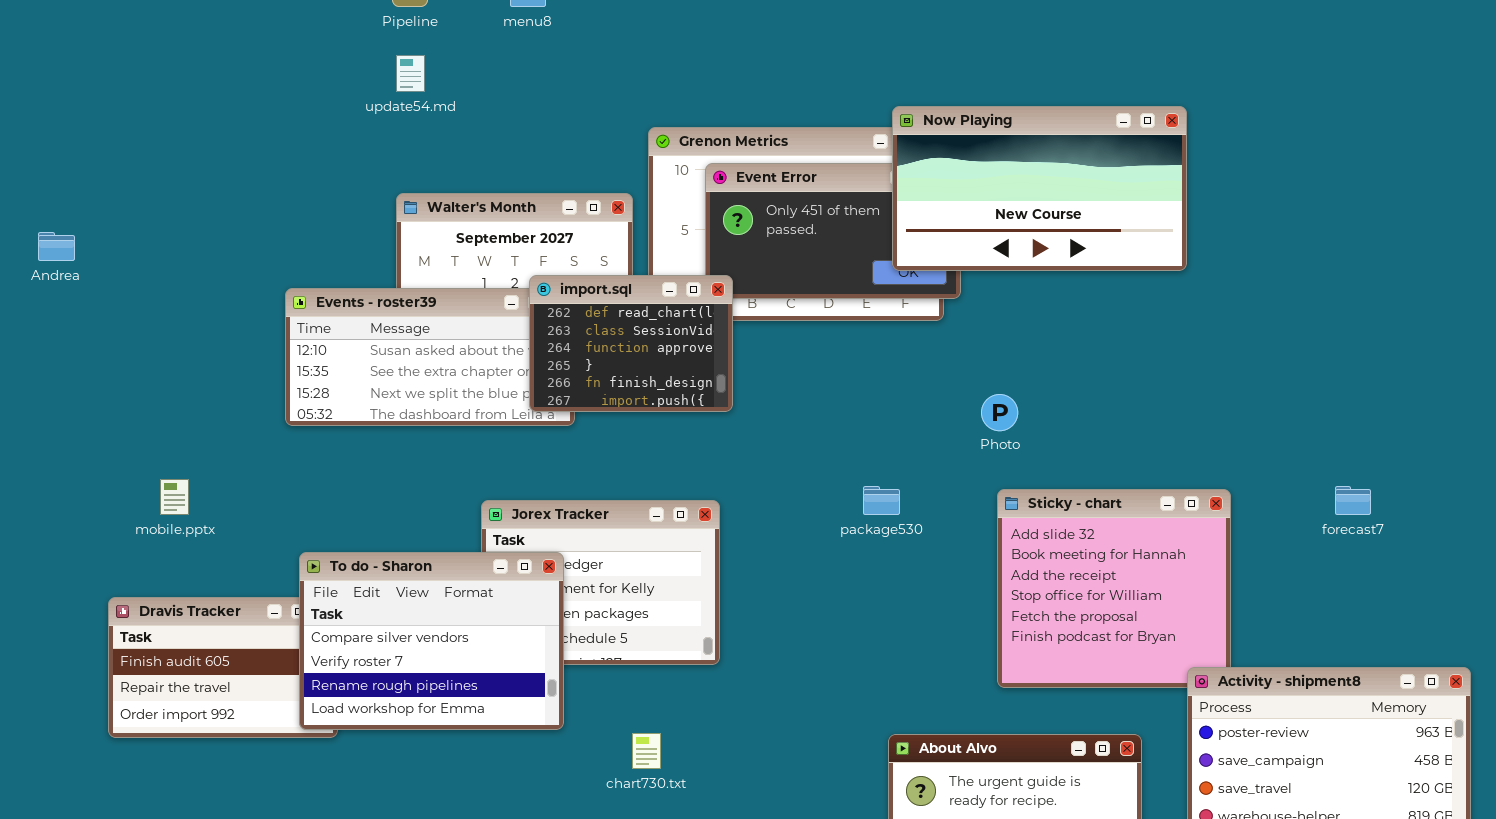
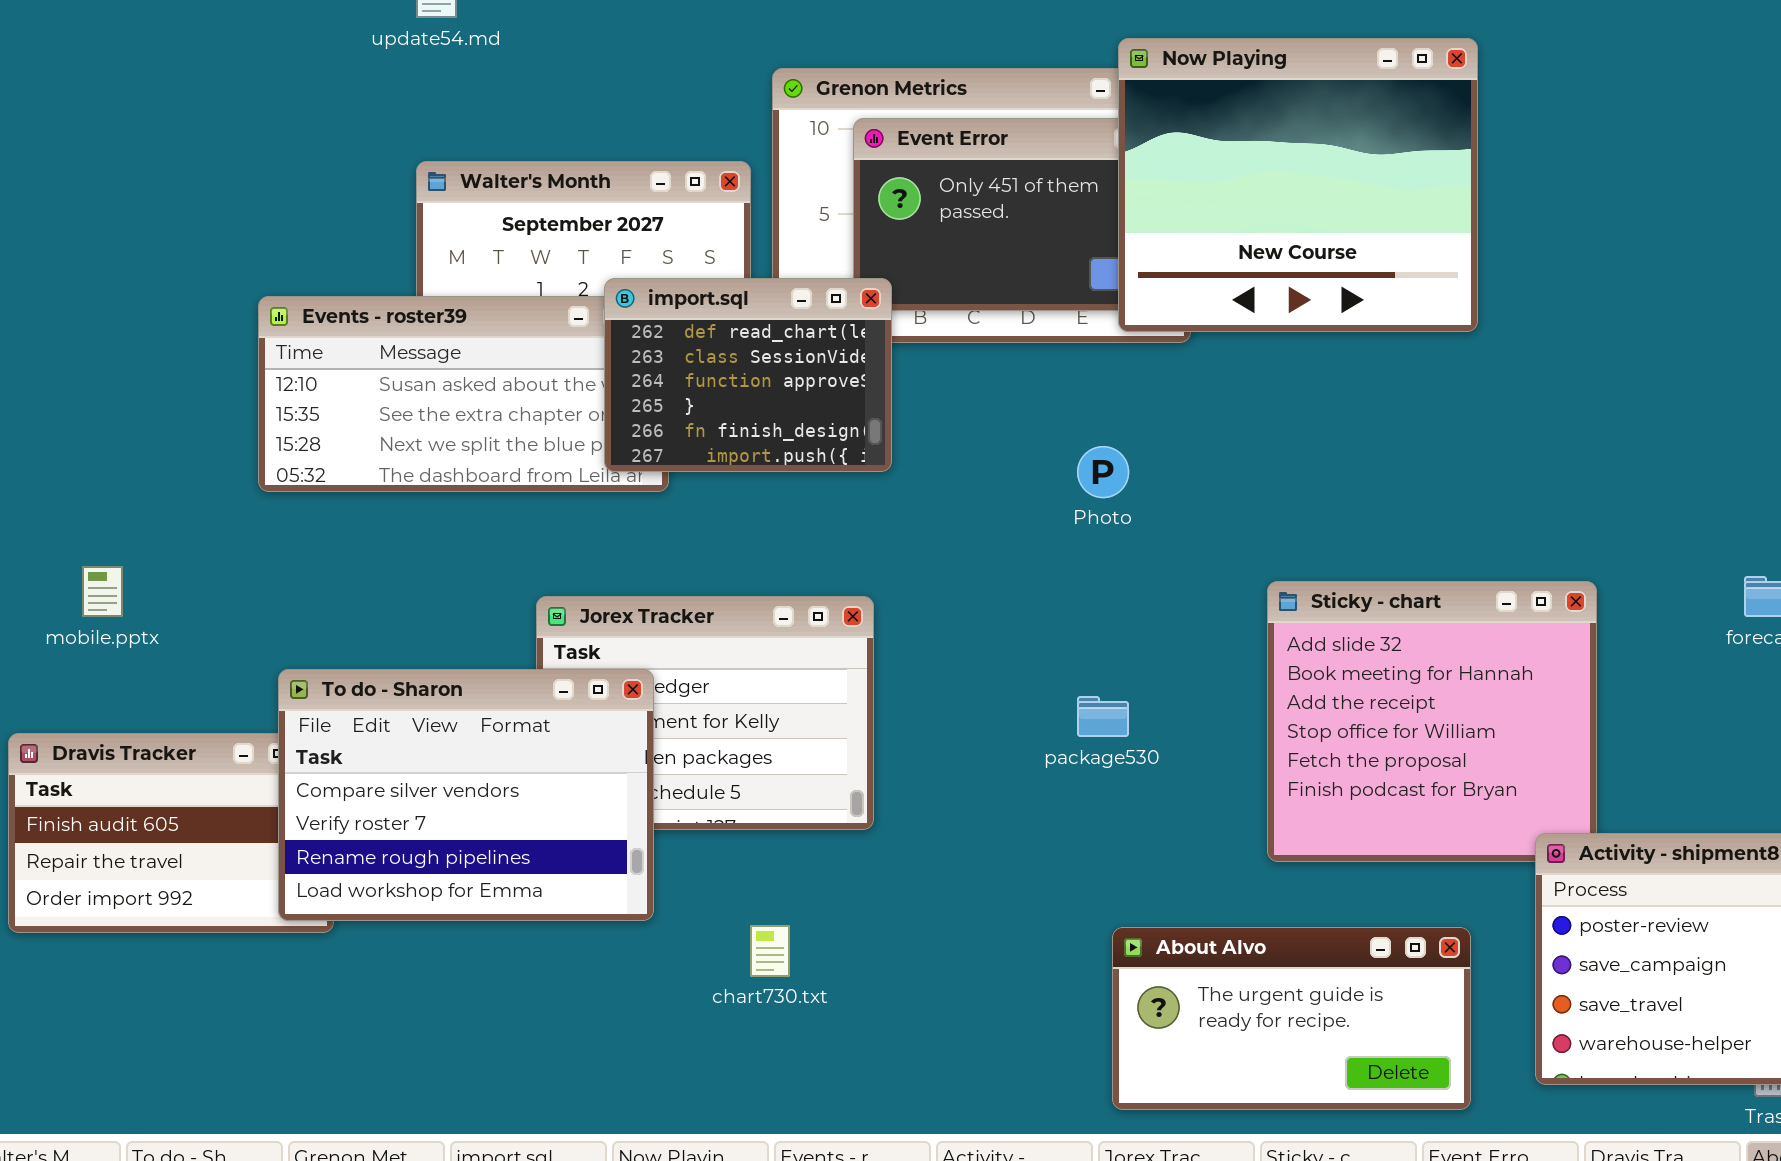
Now Playing: [892,106,1187,271] -> [1118,38,1478,332], resized
Photo: [981,394,1018,431] -> [1077,446,1129,498], moved
package530: [863,486,900,515] -> [1077,696,1129,737], moved

